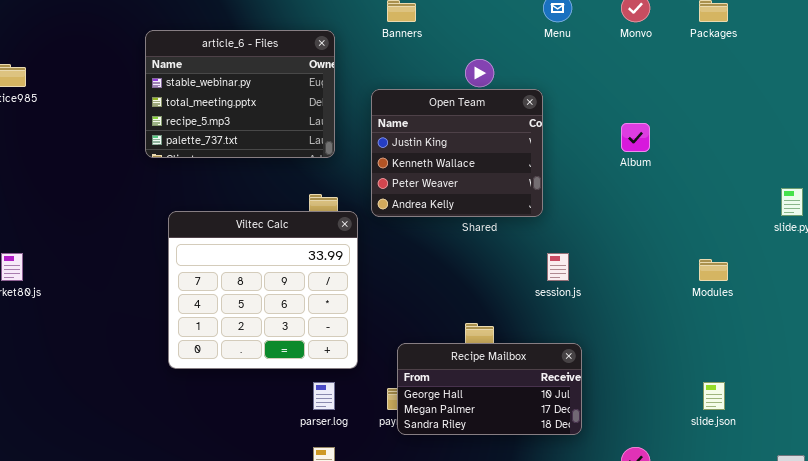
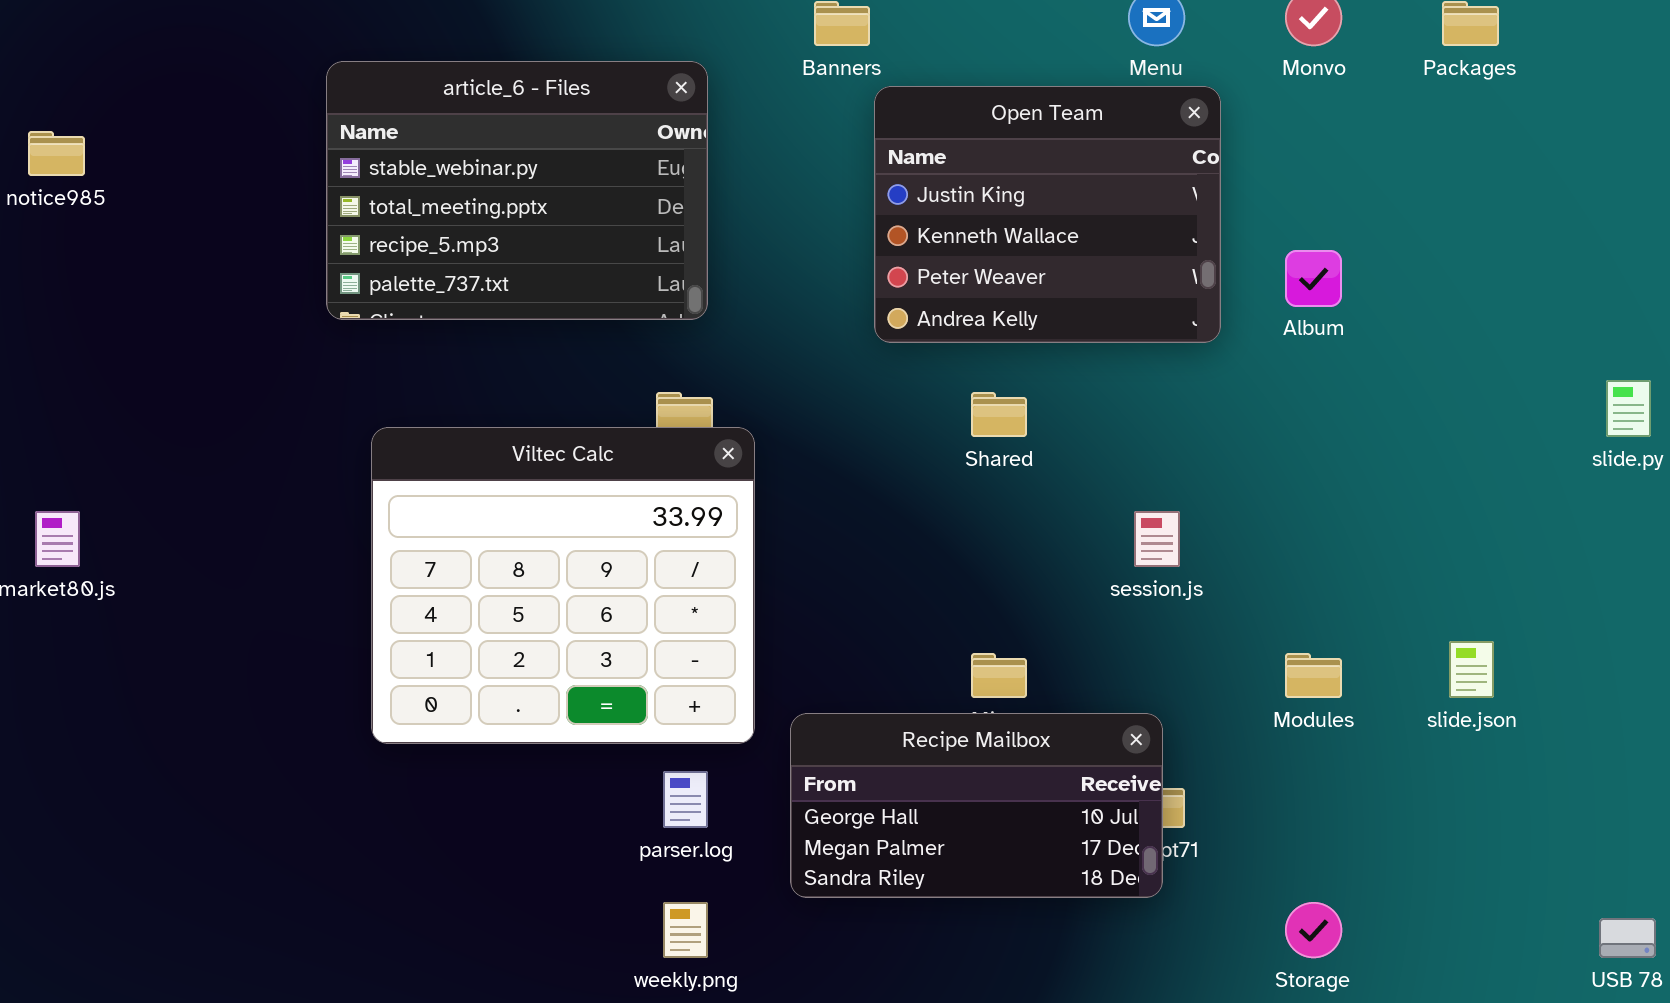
Open Team: [371,89,543,217] -> [874,86,1221,343], moved
Modules: [699,259,728,281] -> [1285,653,1342,698], moved
Recipe Mailbox: [397,343,582,435] -> [790,713,1163,898], moved
slide.json: [703,382,725,410] -> [1449,641,1494,698], moved

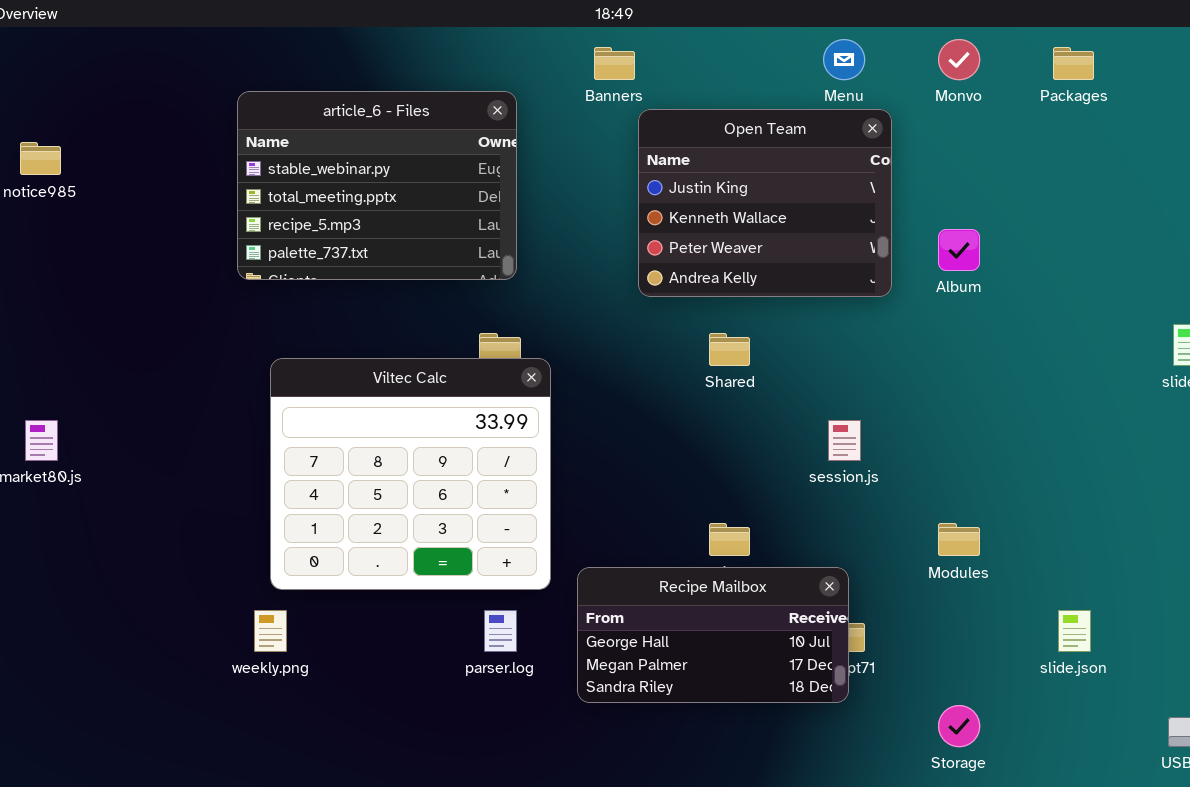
slide.json: [1449,641,1494,698] -> [1058,610,1091,652], moved
weekly.png: [663,902,708,958] -> [254,610,287,652], moved

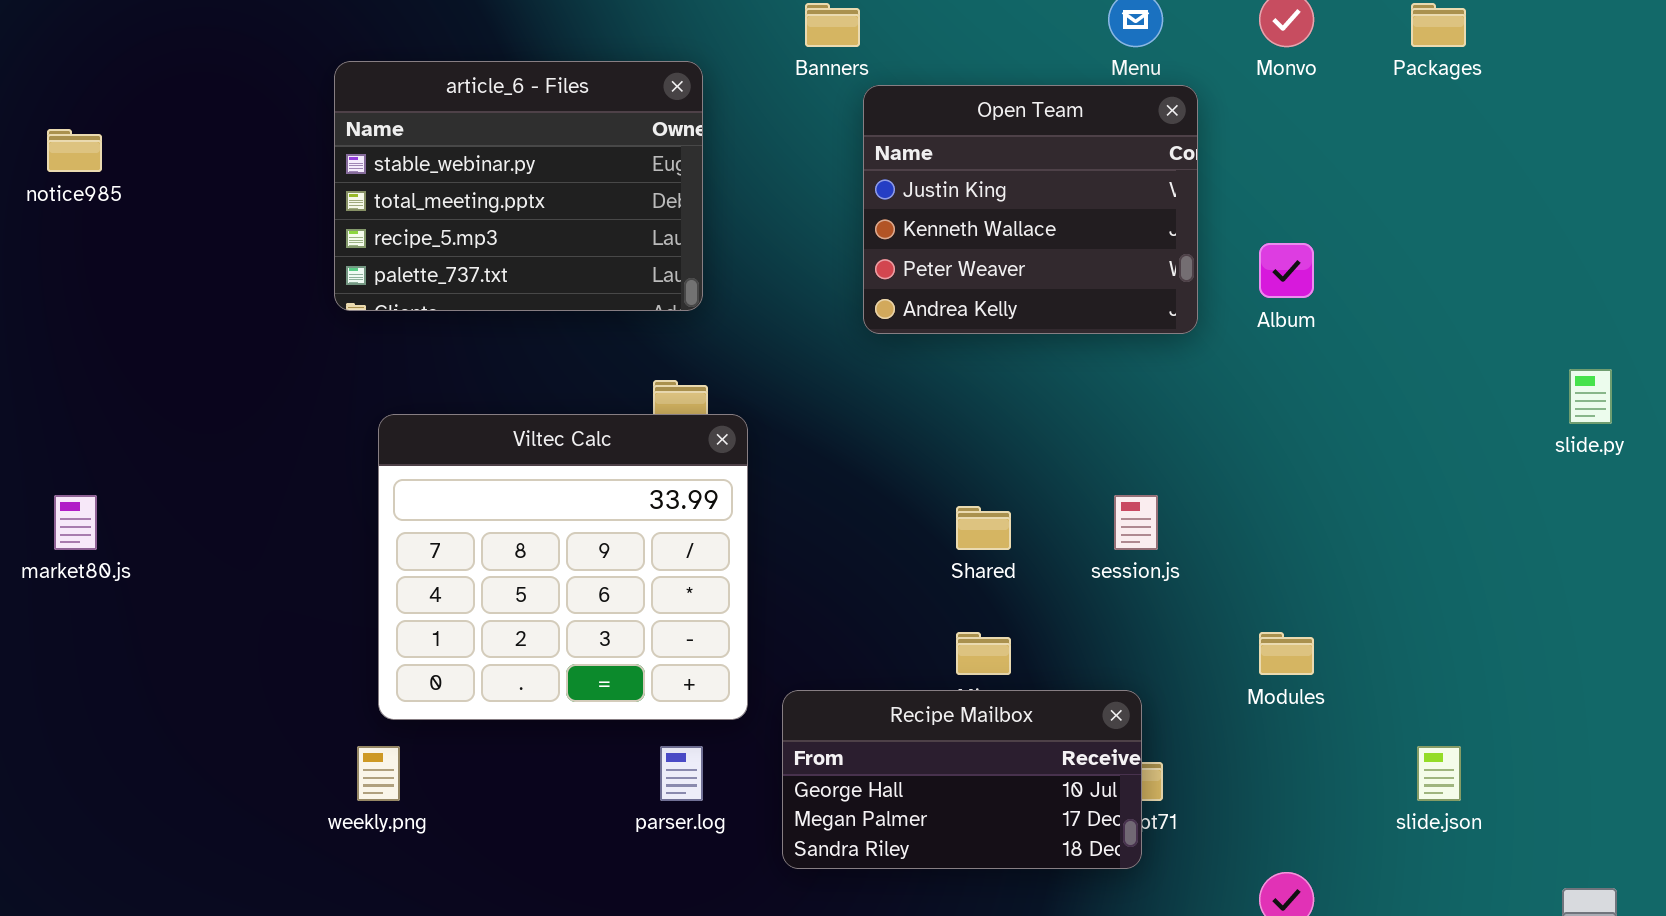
Shared: [709,333,750,366] -> [956,506,1011,550], moved

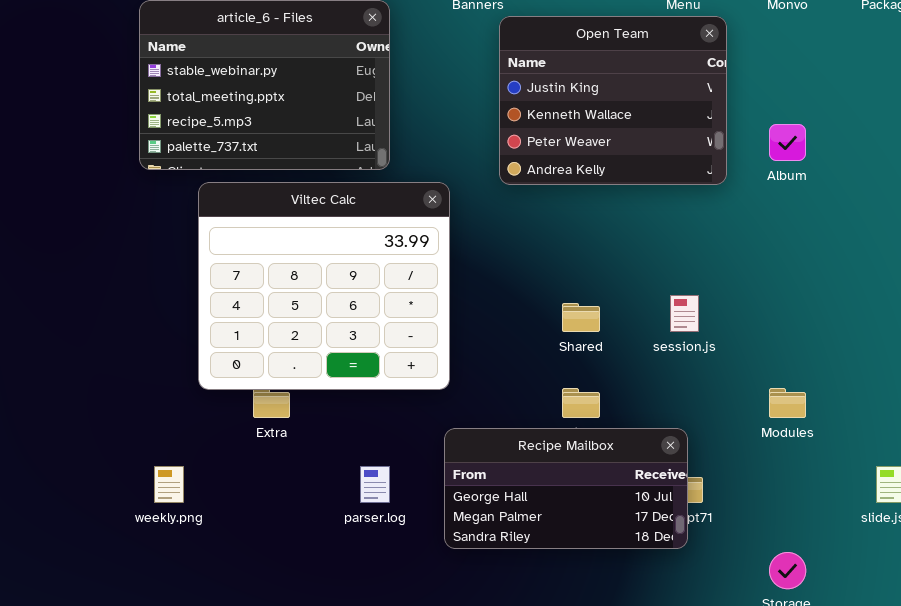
Viltec Calc: [378,414,748,720] -> [198,182,450,390], moved

